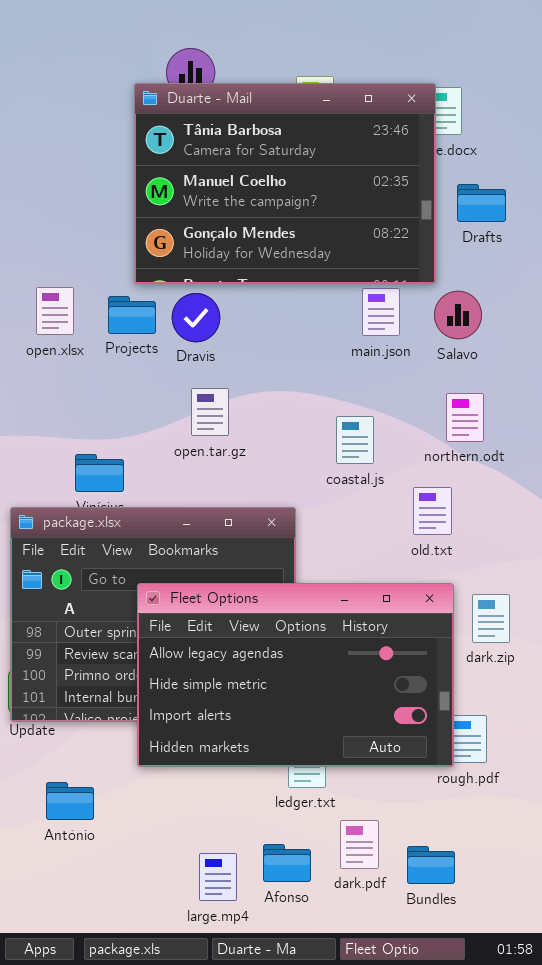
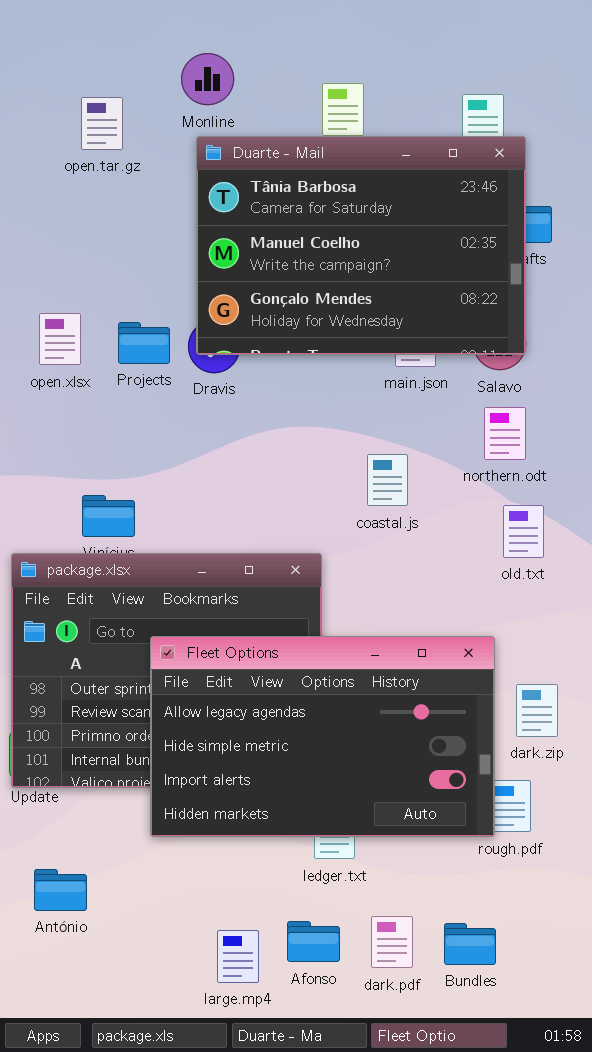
Duarte - Mail: [134,83,436,284] -> [196,136,526,355], moved
open.tar.gz: [191,388,229,436] -> [81,97,123,150], moved
northern.odt: [446,393,484,442] -> [484,407,526,460], moved
old.txt: [413,487,452,535] -> [503,505,544,558], moved
dark.zip: [472,594,510,643] -> [516,684,558,737], moved
António: [46,782,94,820] -> [34,869,87,911], moved
dark.pdf: [340,820,379,869] -> [371,916,413,968], moved

